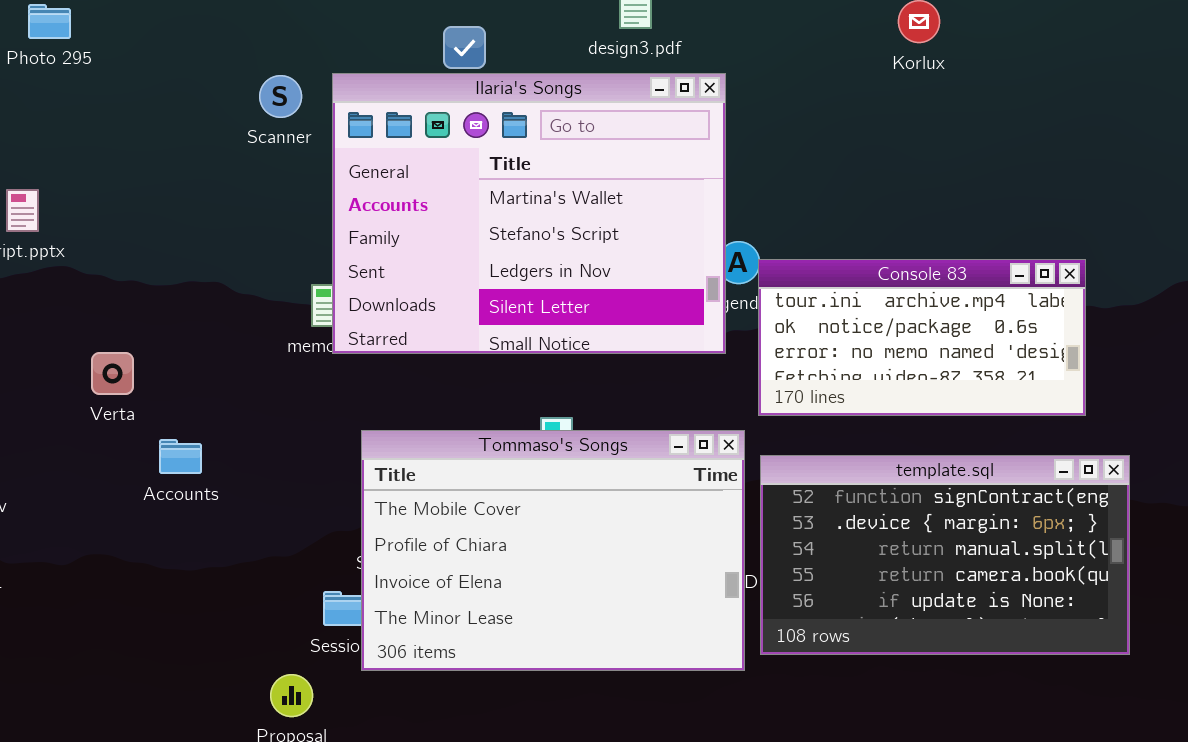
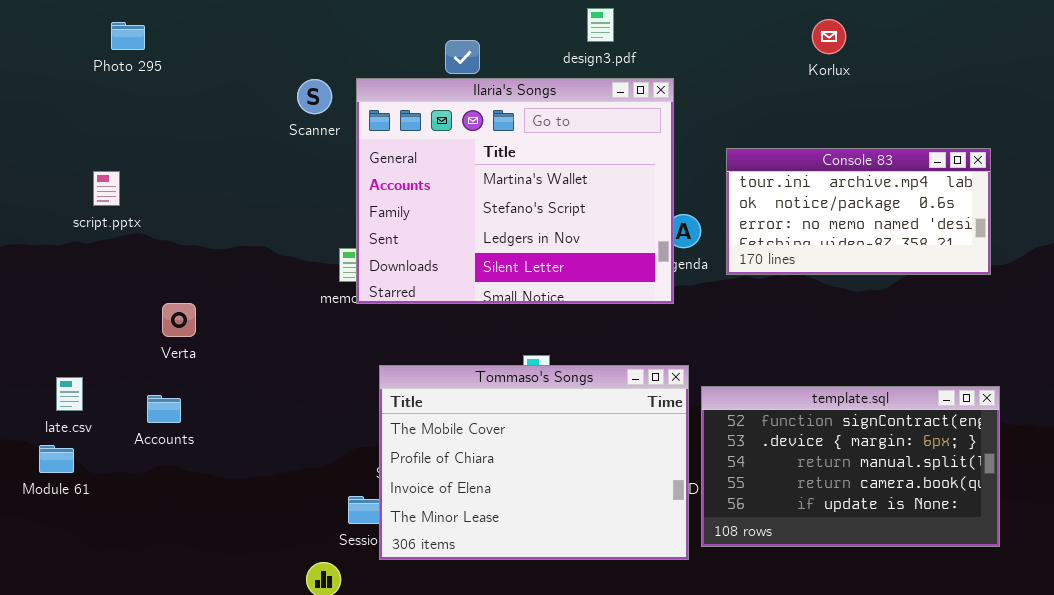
Console 83: [758,259,1086,416] -> [726,148,991,275], moved
Accounts: [159,439,202,474] -> [147,395,181,423], moved

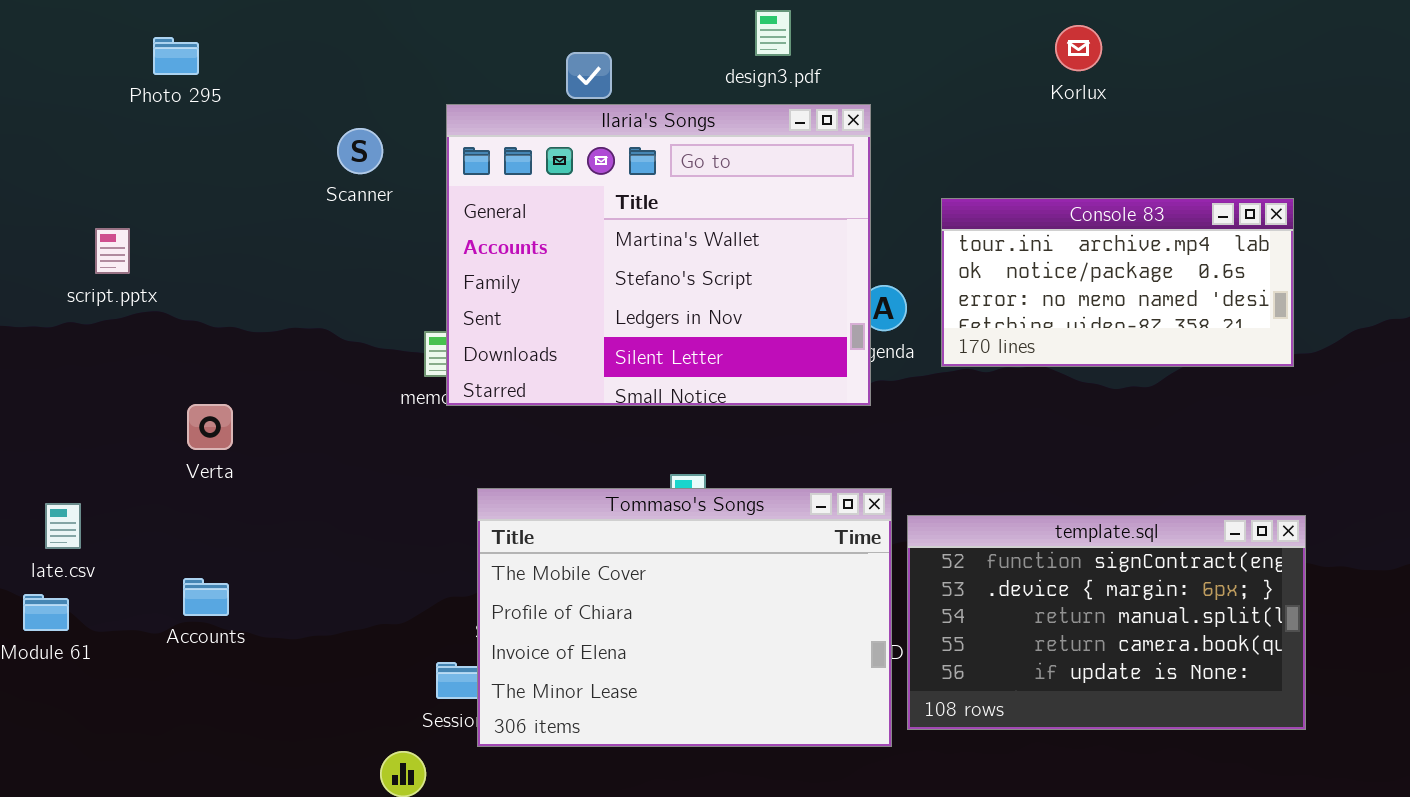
Photo 295: [111,22,145,50] -> [153,37,199,75], moved
Scanner: [297,79,332,114] -> [337,128,383,174], moved
Accounts: [147,395,181,423] -> [183,578,229,616], moved

